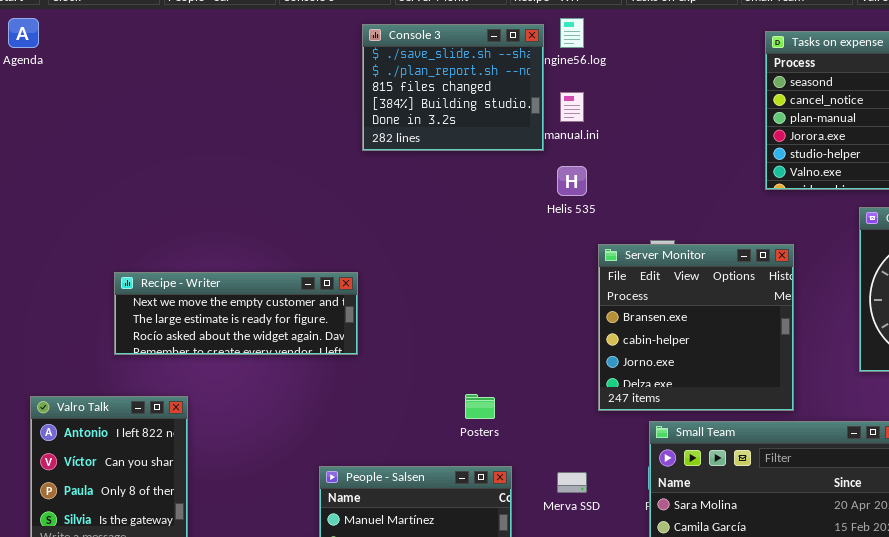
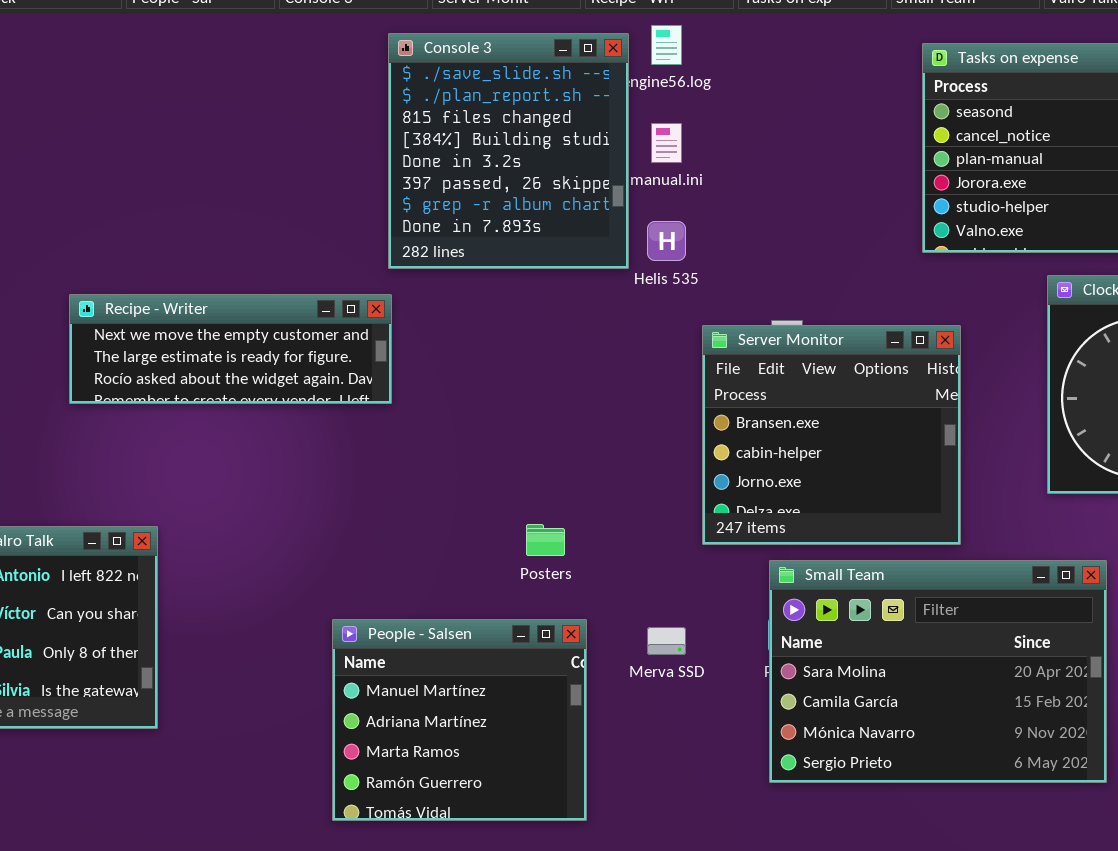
Console 3: [362,24,544,151] -> [388,33,629,269], resized
Recipe - Writer: [114,272,358,355] -> [69,294,392,404], moved

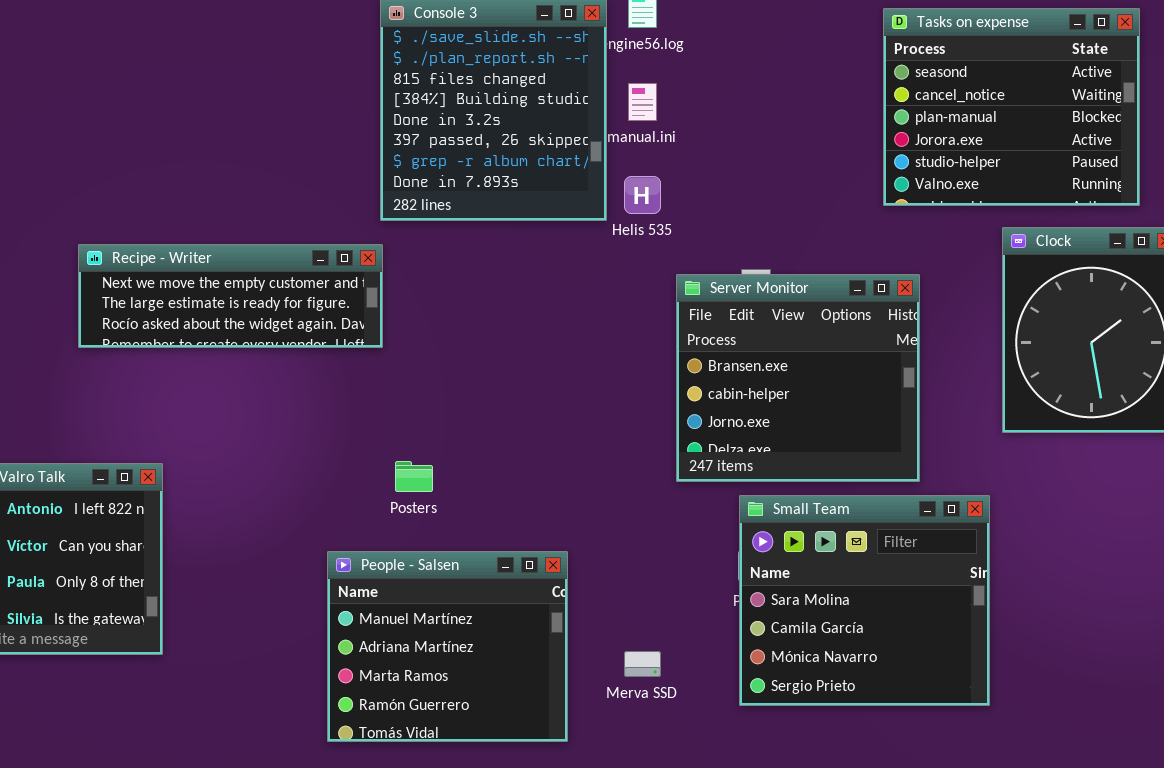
Posters: [526,524,565,556] -> [395,461,433,492], moved
Small Team: [769,560,1107,783] -> [739,495,990,706], resized
Merva SSD: [647,627,686,655] -> [624,651,661,677], moved

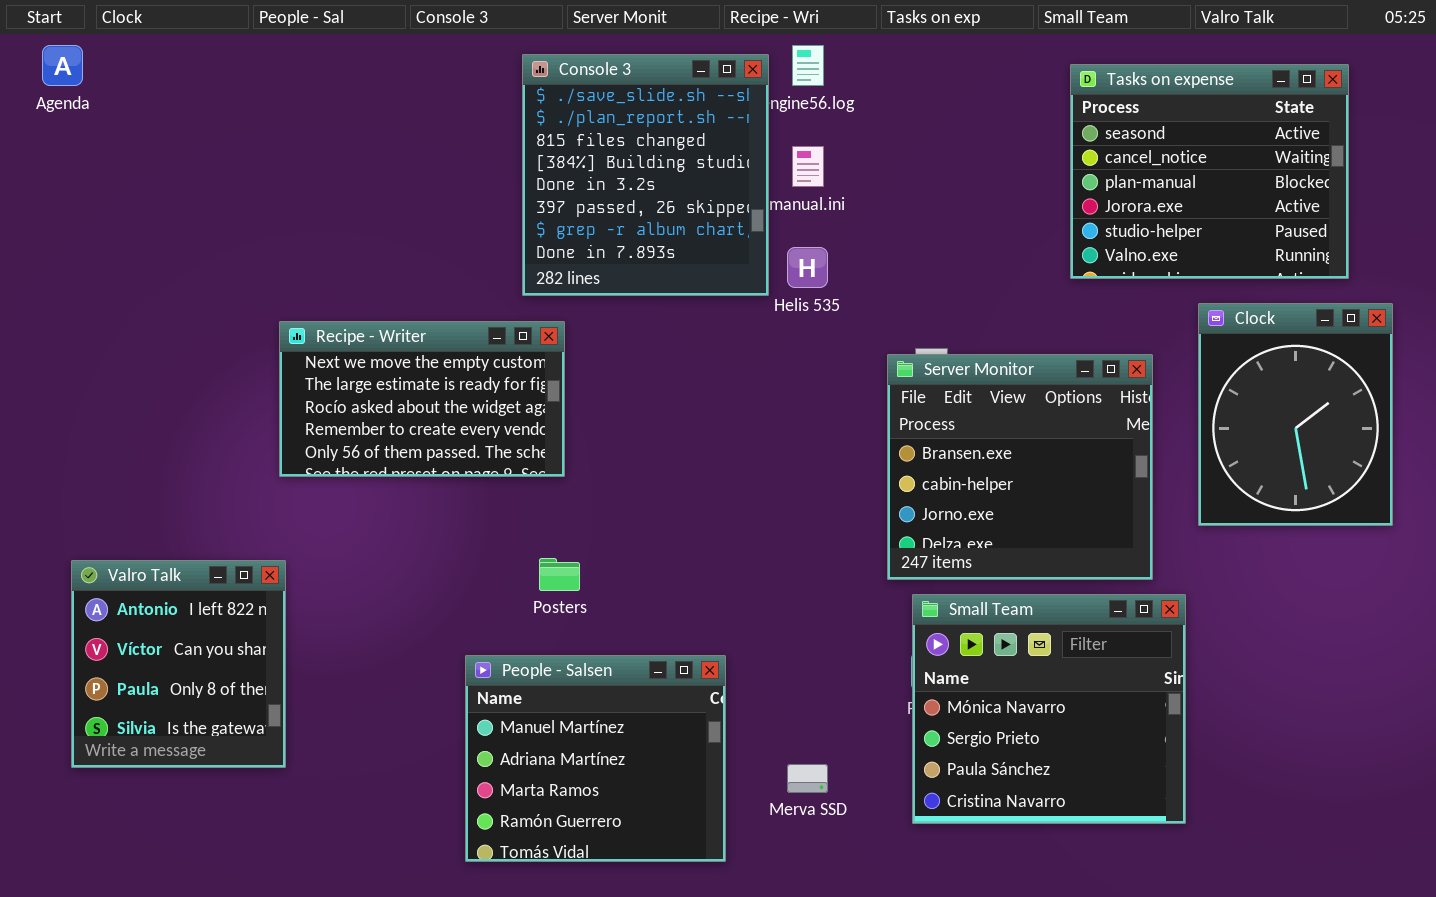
Recipe - Writer: [78,244,383,348] -> [279,321,565,477], moved, resized
Server Monitor: [676,274,920,482] -> [887,354,1153,580], moved
Small Team: [739,495,990,706] -> [912,594,1186,824], scrolled down 2 rows

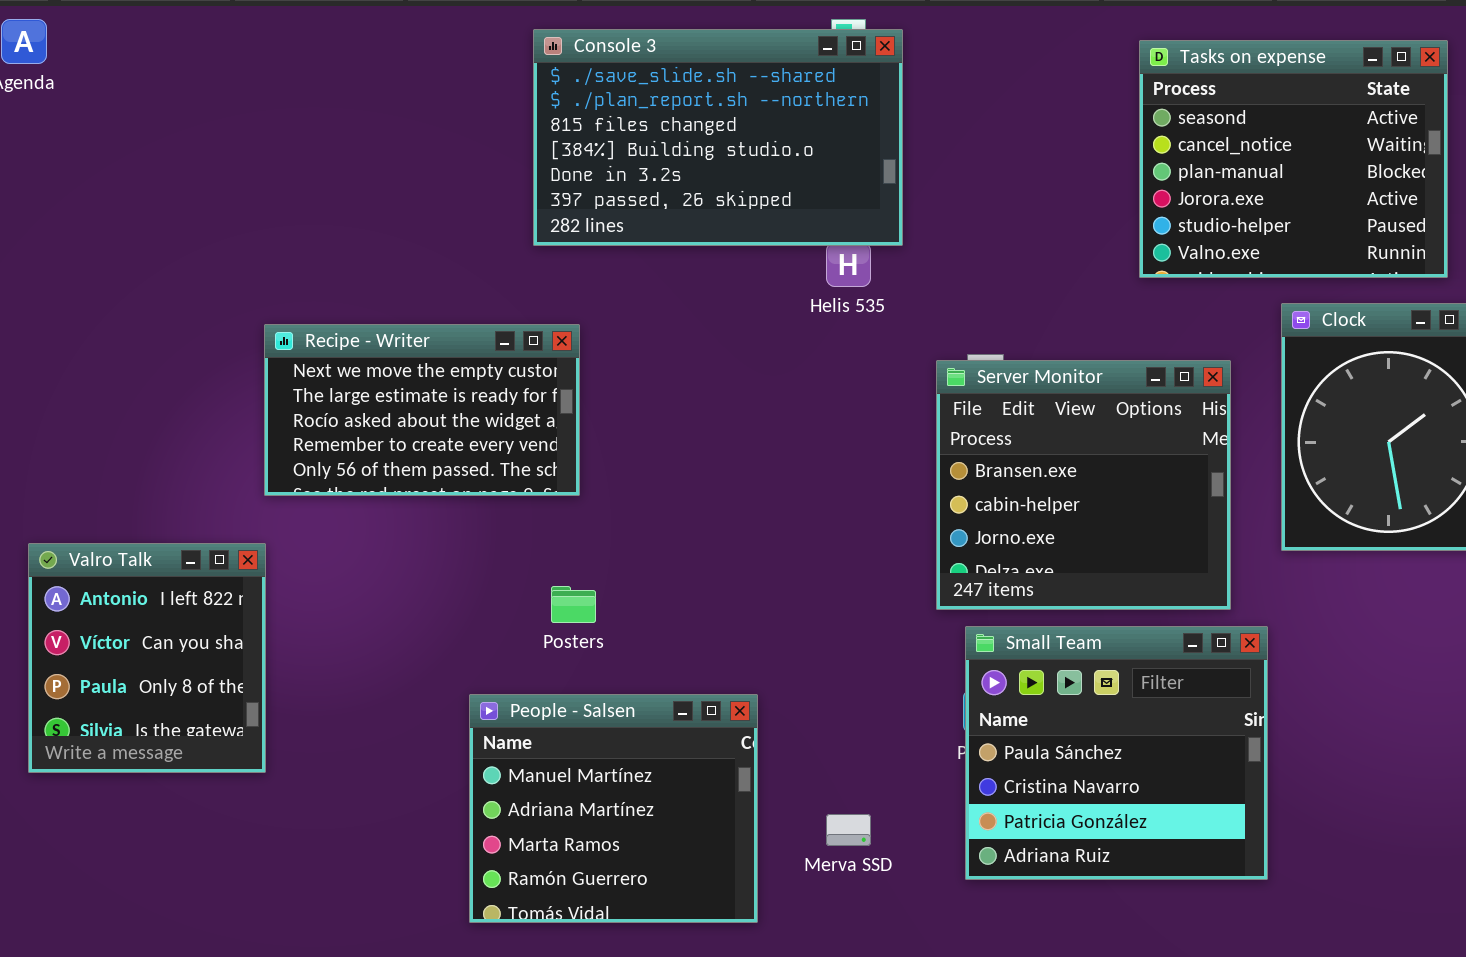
Console 3: [522,54,769,296] -> [533,29,903,246], resized
Valro Talk: [71,560,286,768] -> [28,543,266,773], moved
Small Team: [912,594,1186,824] -> [965,626,1268,880], scrolled down 2 rows

